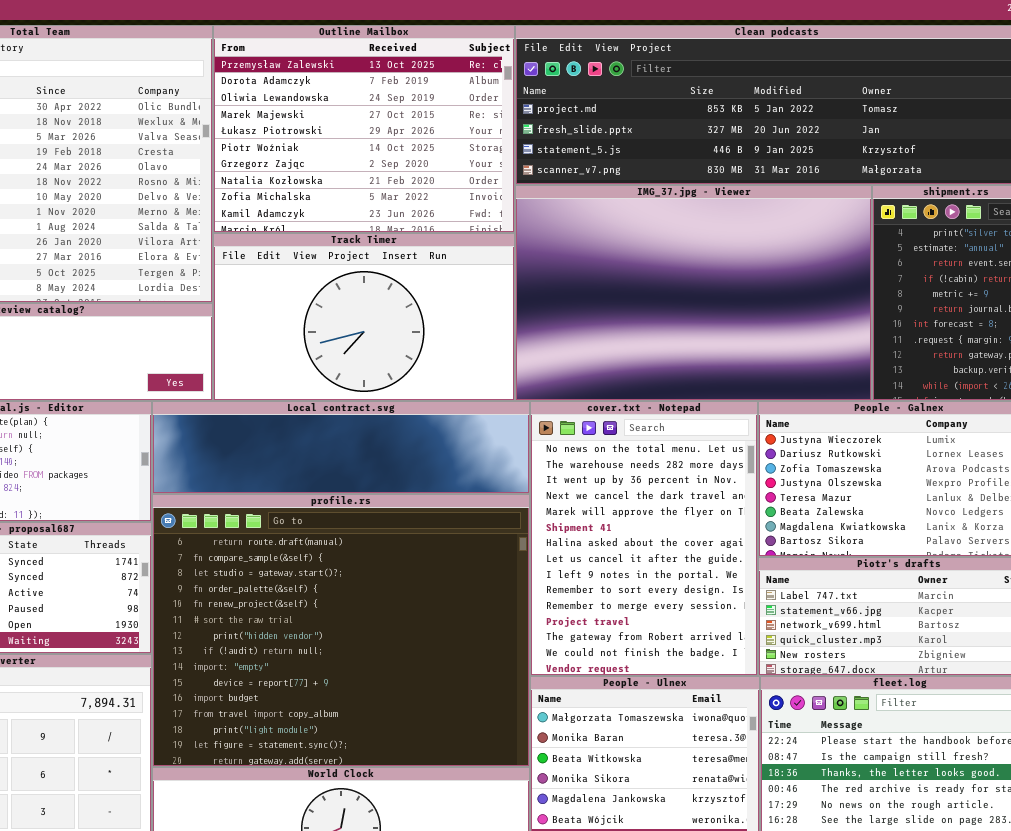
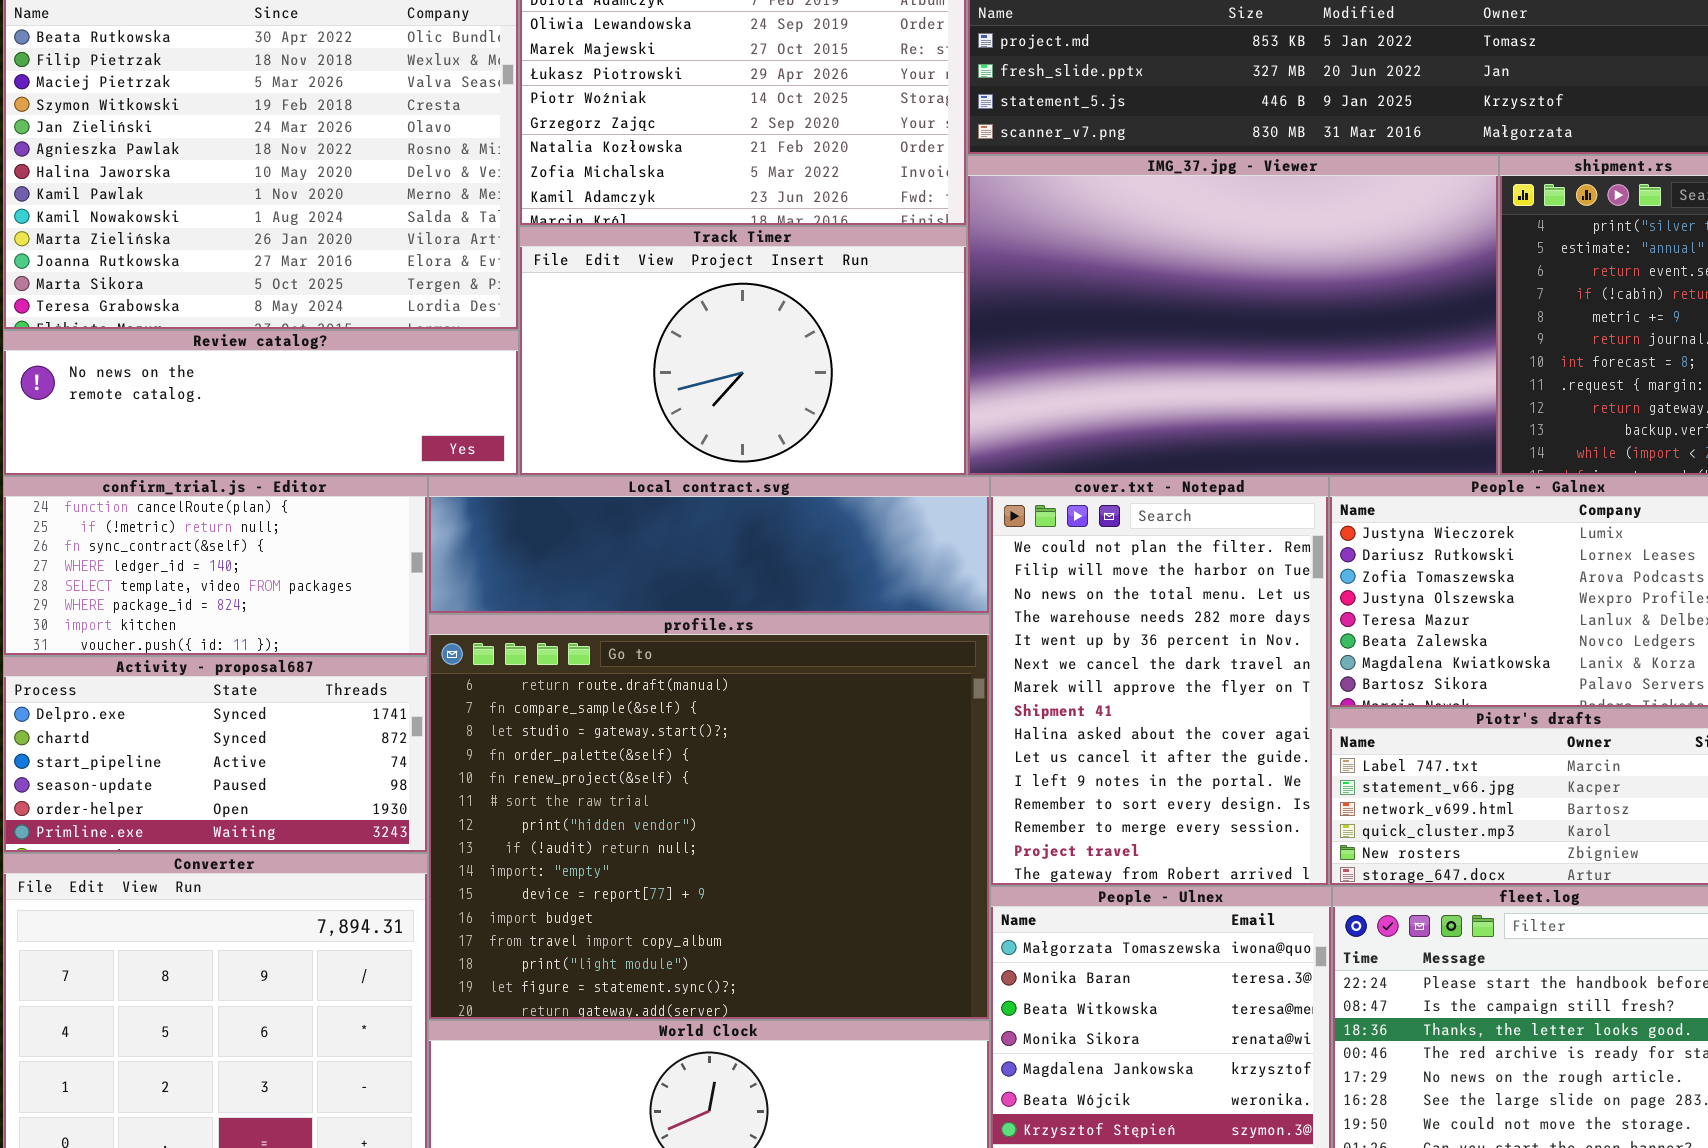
cover.txt - Notepad: [530,401,758,676] -> [990,476,1329,886], scrolled up 2 rows

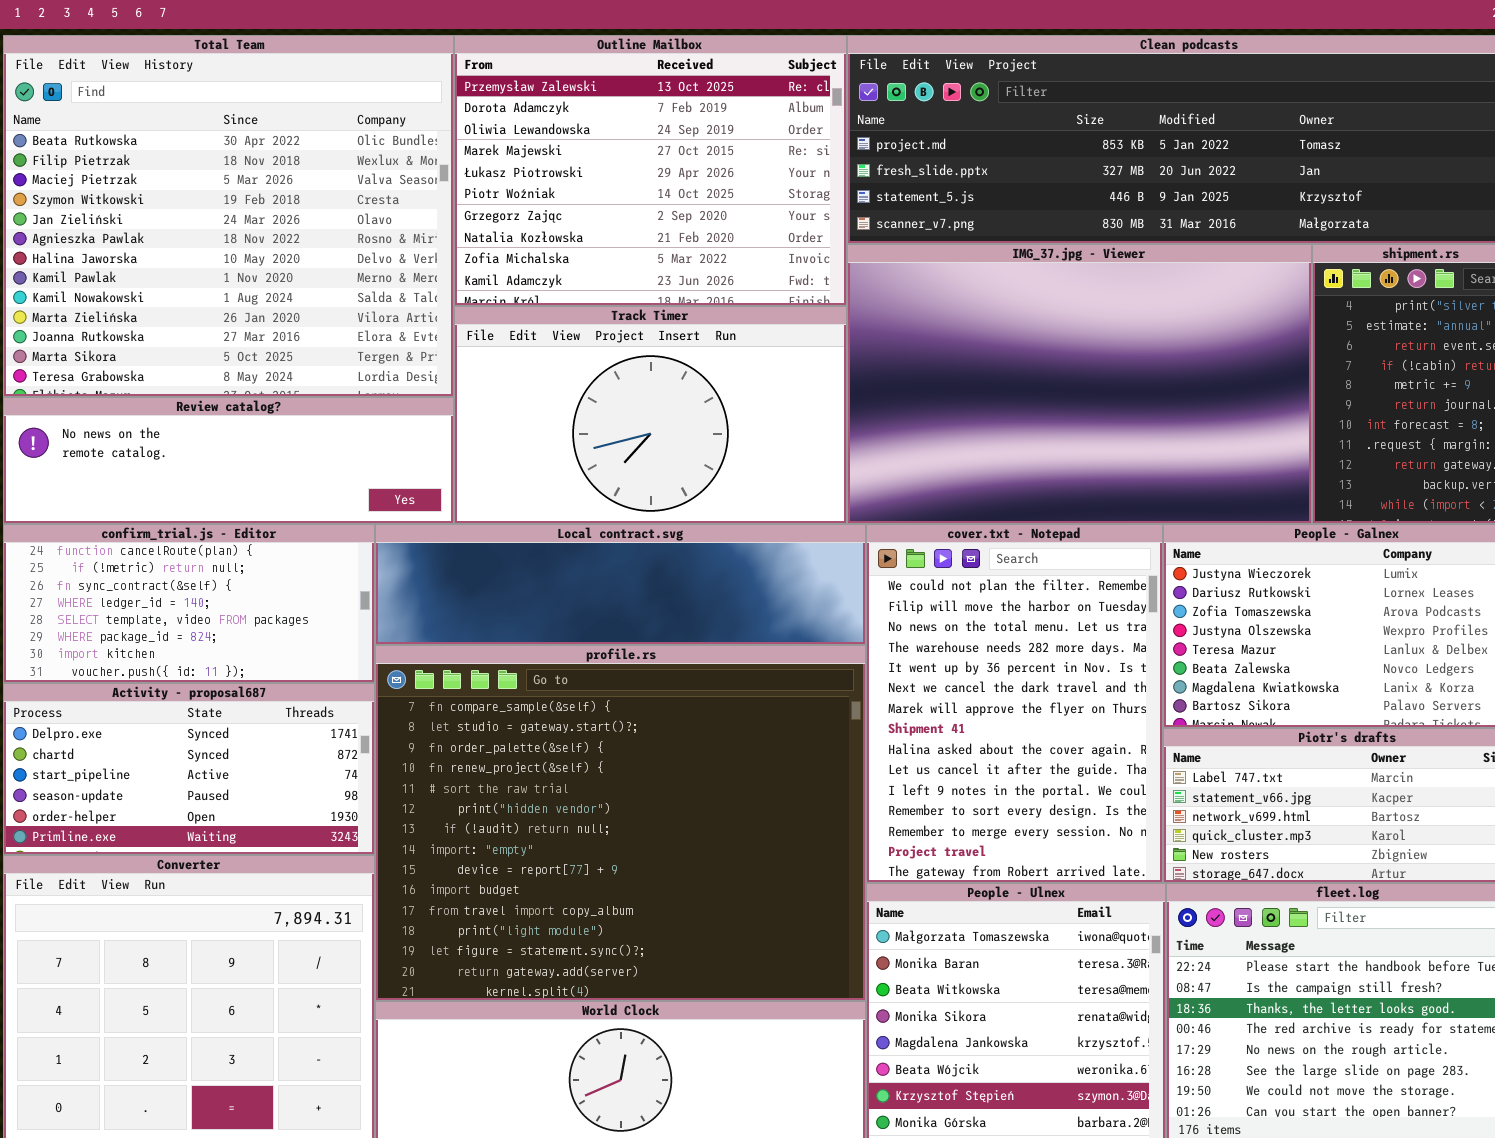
profile.rs: [428,614,990,1020] -> [375,645,866,1001], scrolled down 1 row

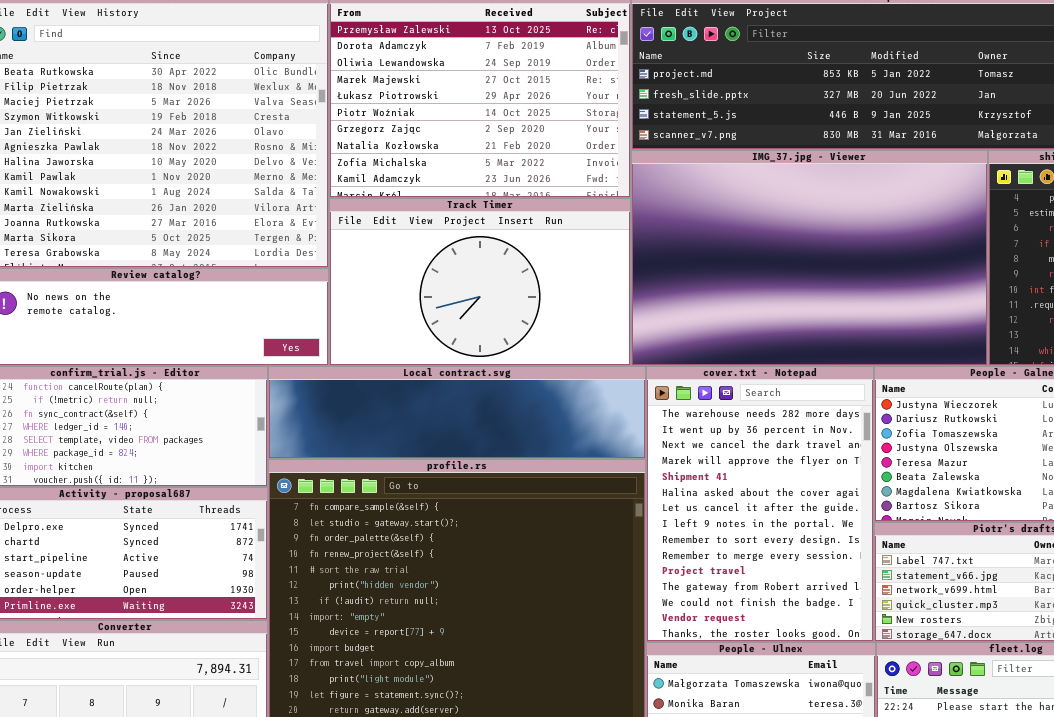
cover.txt - Notepad: [866,524,1163,883] -> [646,366,874,642], scrolled down 3 rows

